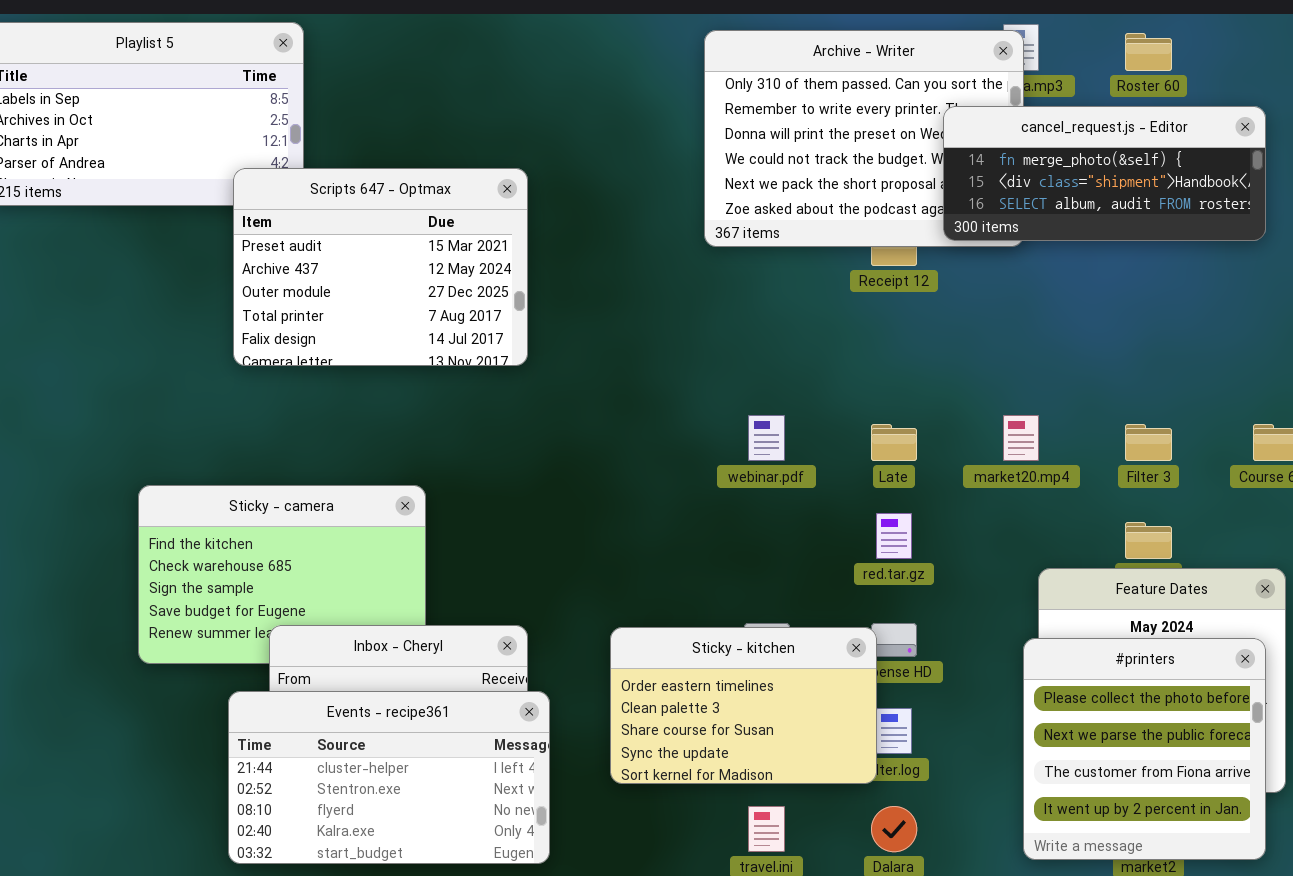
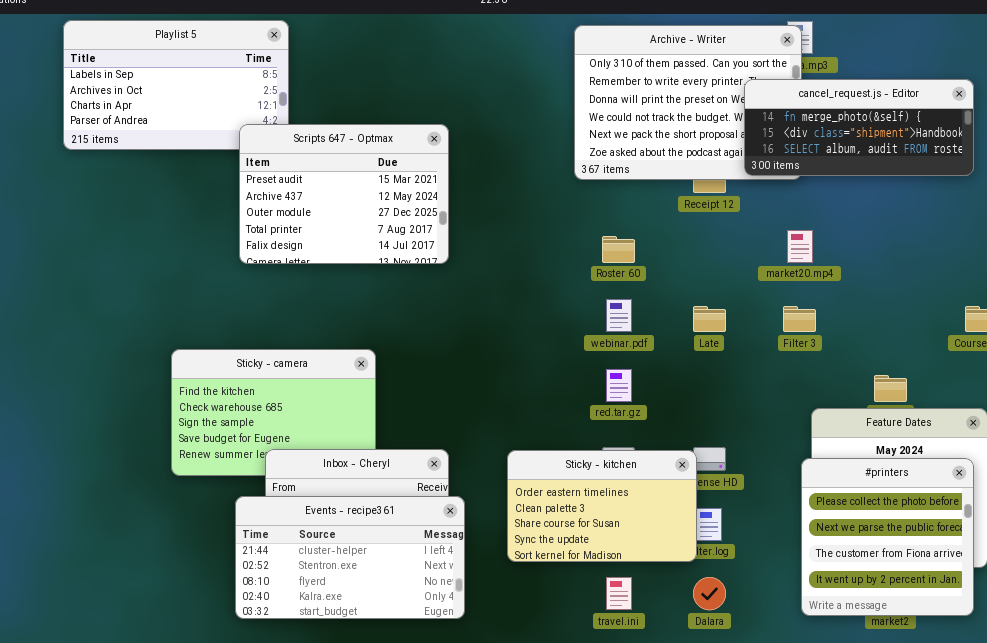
Roster 60: [1125,33,1172,71] -> [602,236,635,263], moved
market20.mp4: [1003,415,1039,461] -> [787,230,813,263], moved
Filter 3: [1125,424,1172,461] -> [783,306,816,332], moved
red.tar.gz: [876,513,912,559] -> [606,369,632,402], moved

